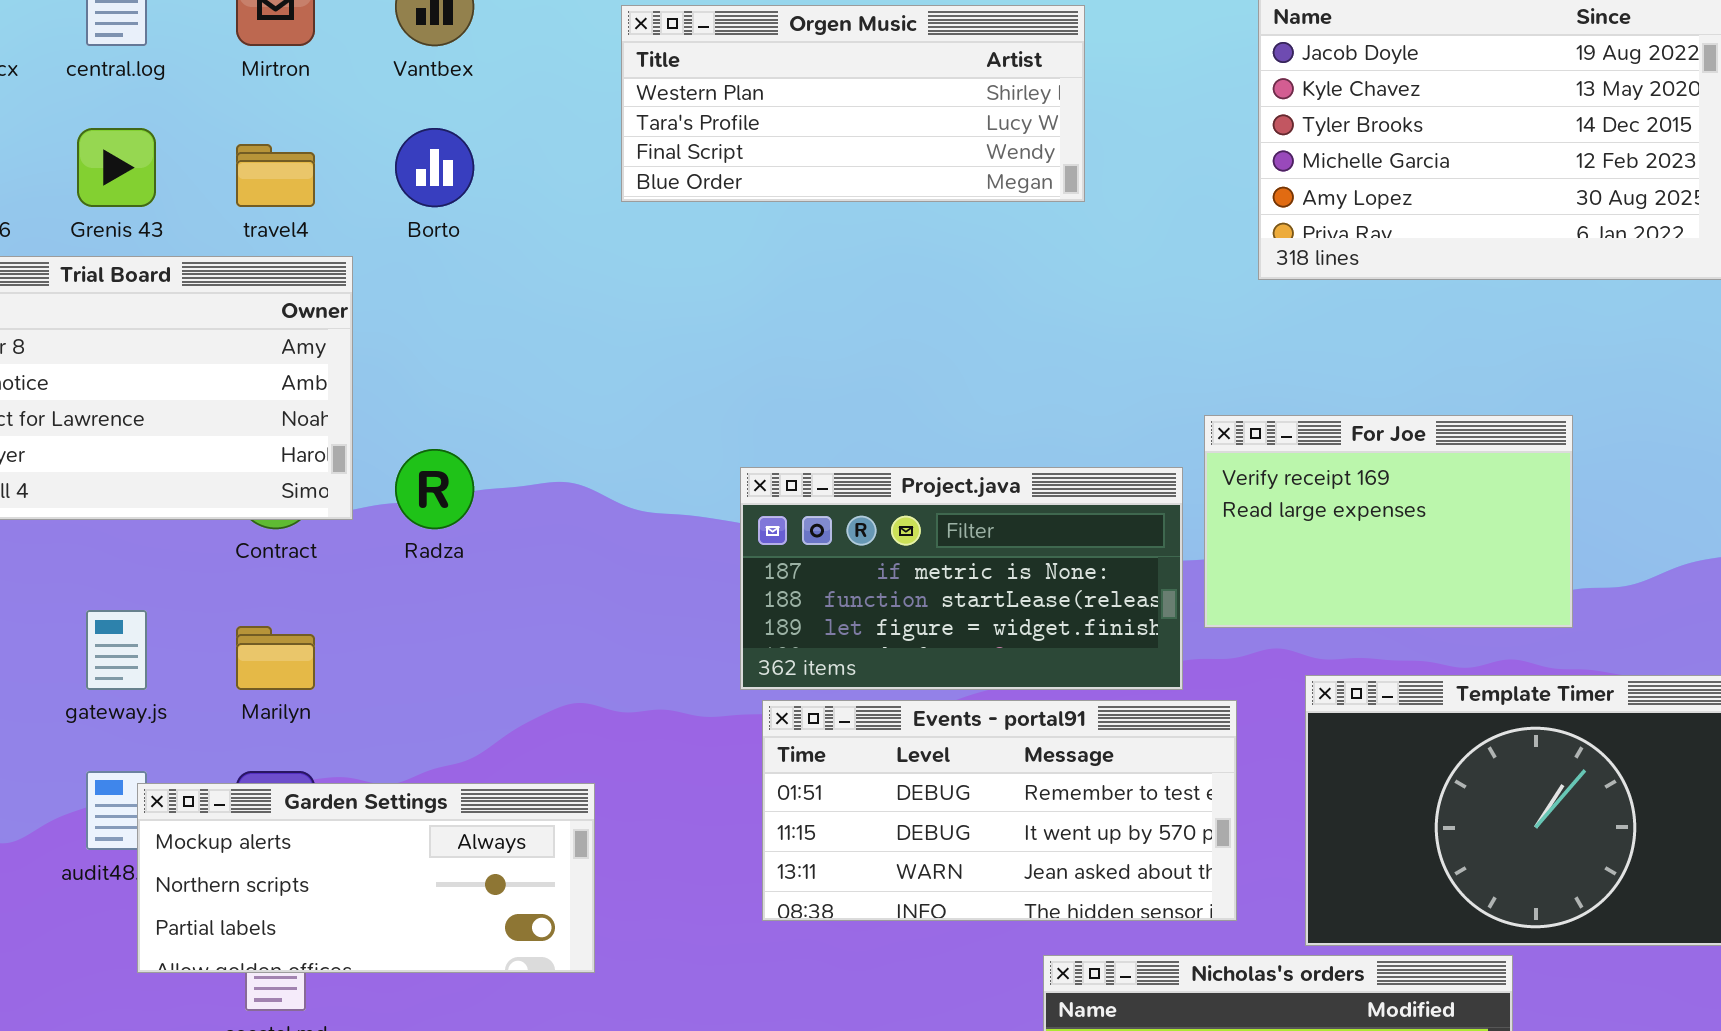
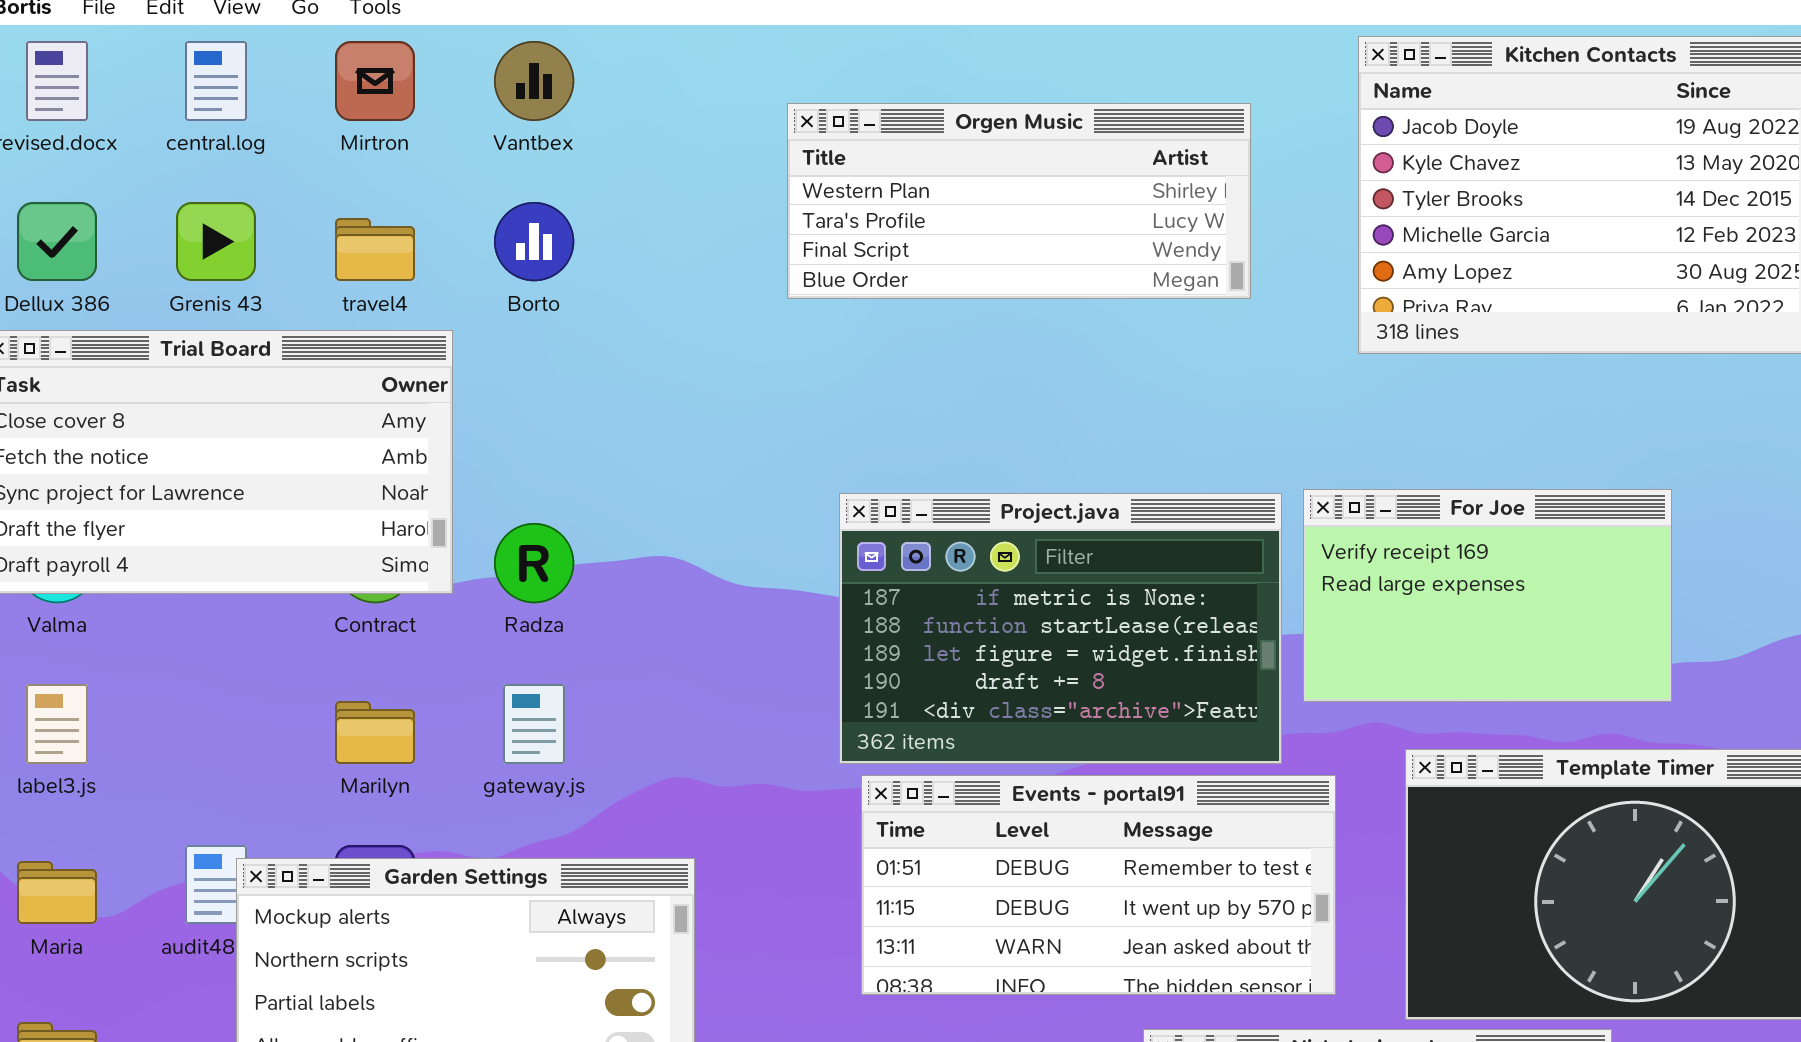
Orgen Music: [621,5,1085,202] -> [787,103,1251,299], moved
Project.java: [740,467,1183,690] -> [839,493,1282,764], resized
gateway.js: [86,610,147,690] -> [503,684,565,764], moved

